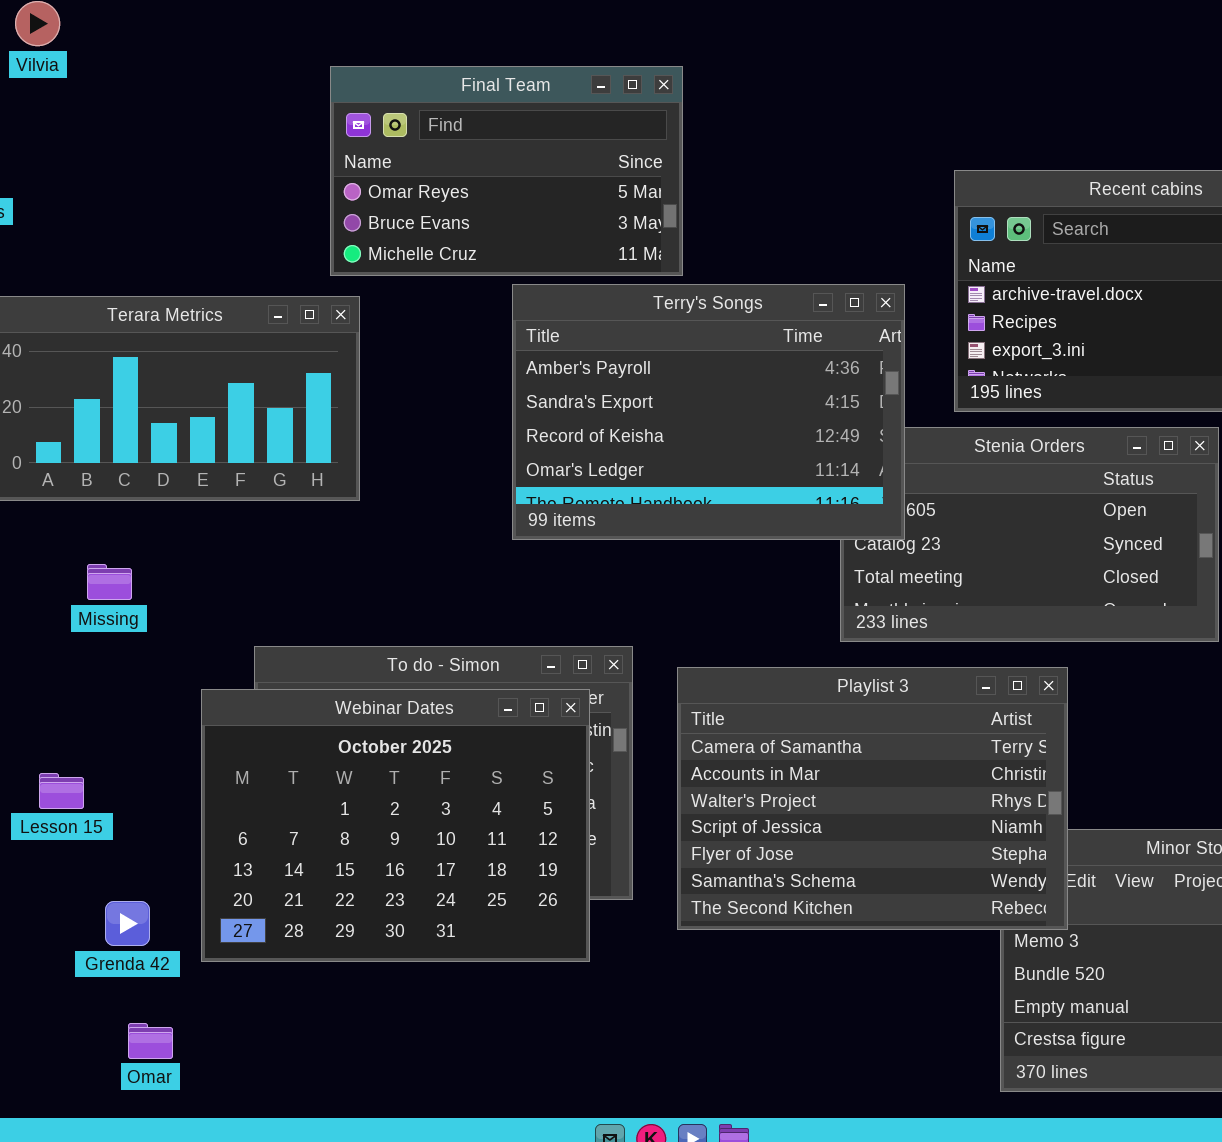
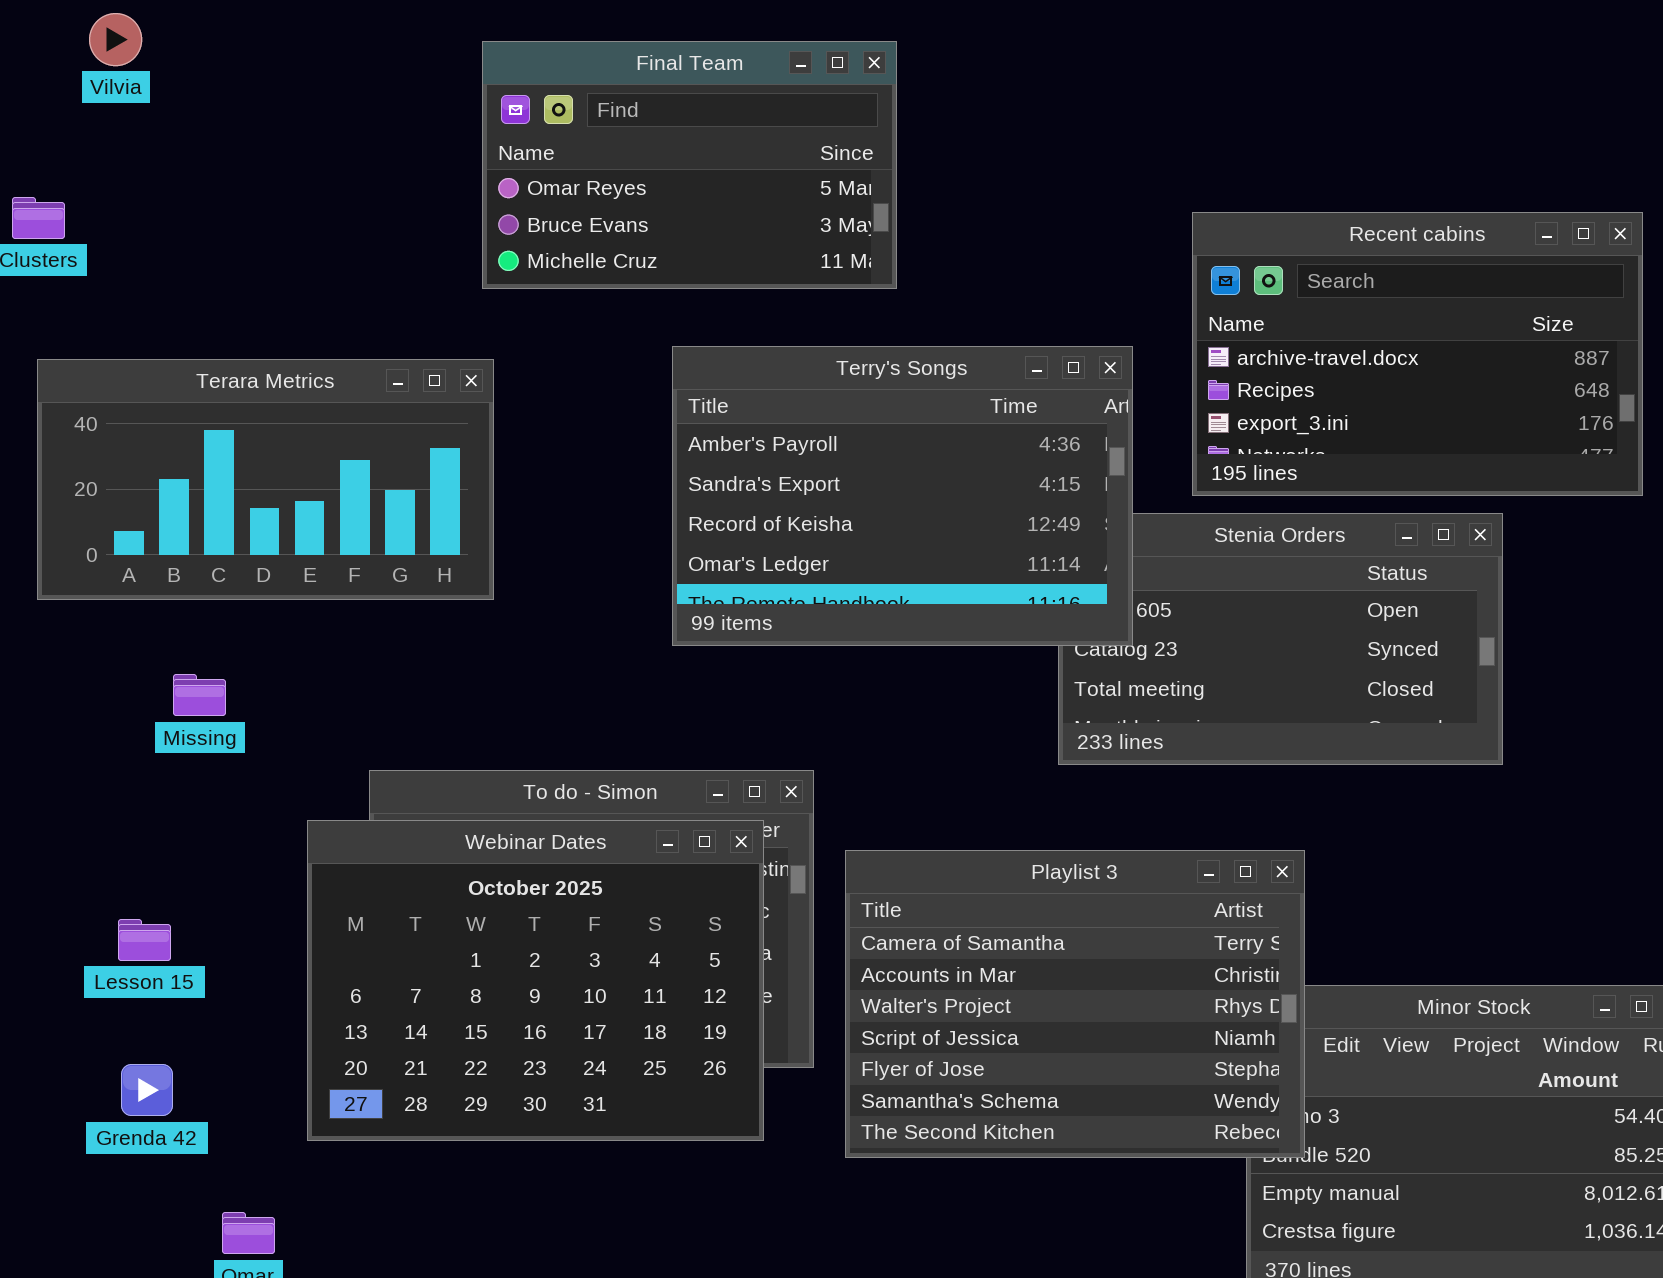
Final Team: [330,66,683,276] -> [482,41,897,289], moved
Playlist 3: [677,667,1068,930] -> [845,850,1305,1158], moved
Grenda 42: [105,901,150,946] -> [121,1064,173,1116], moved

